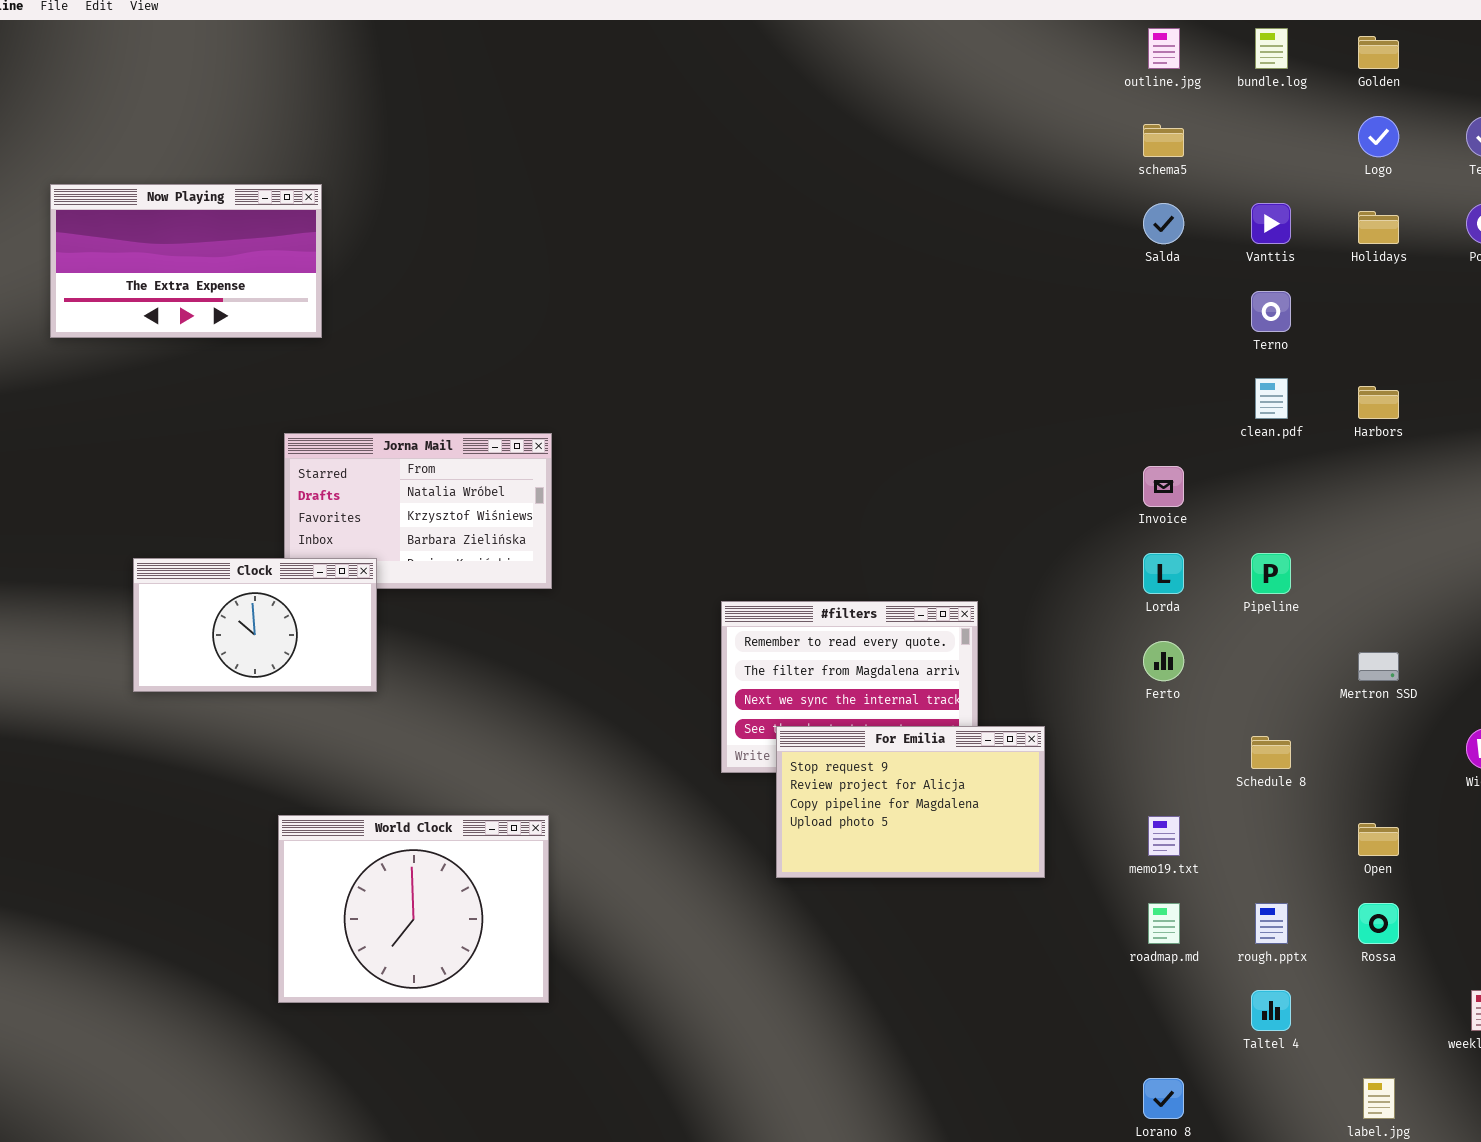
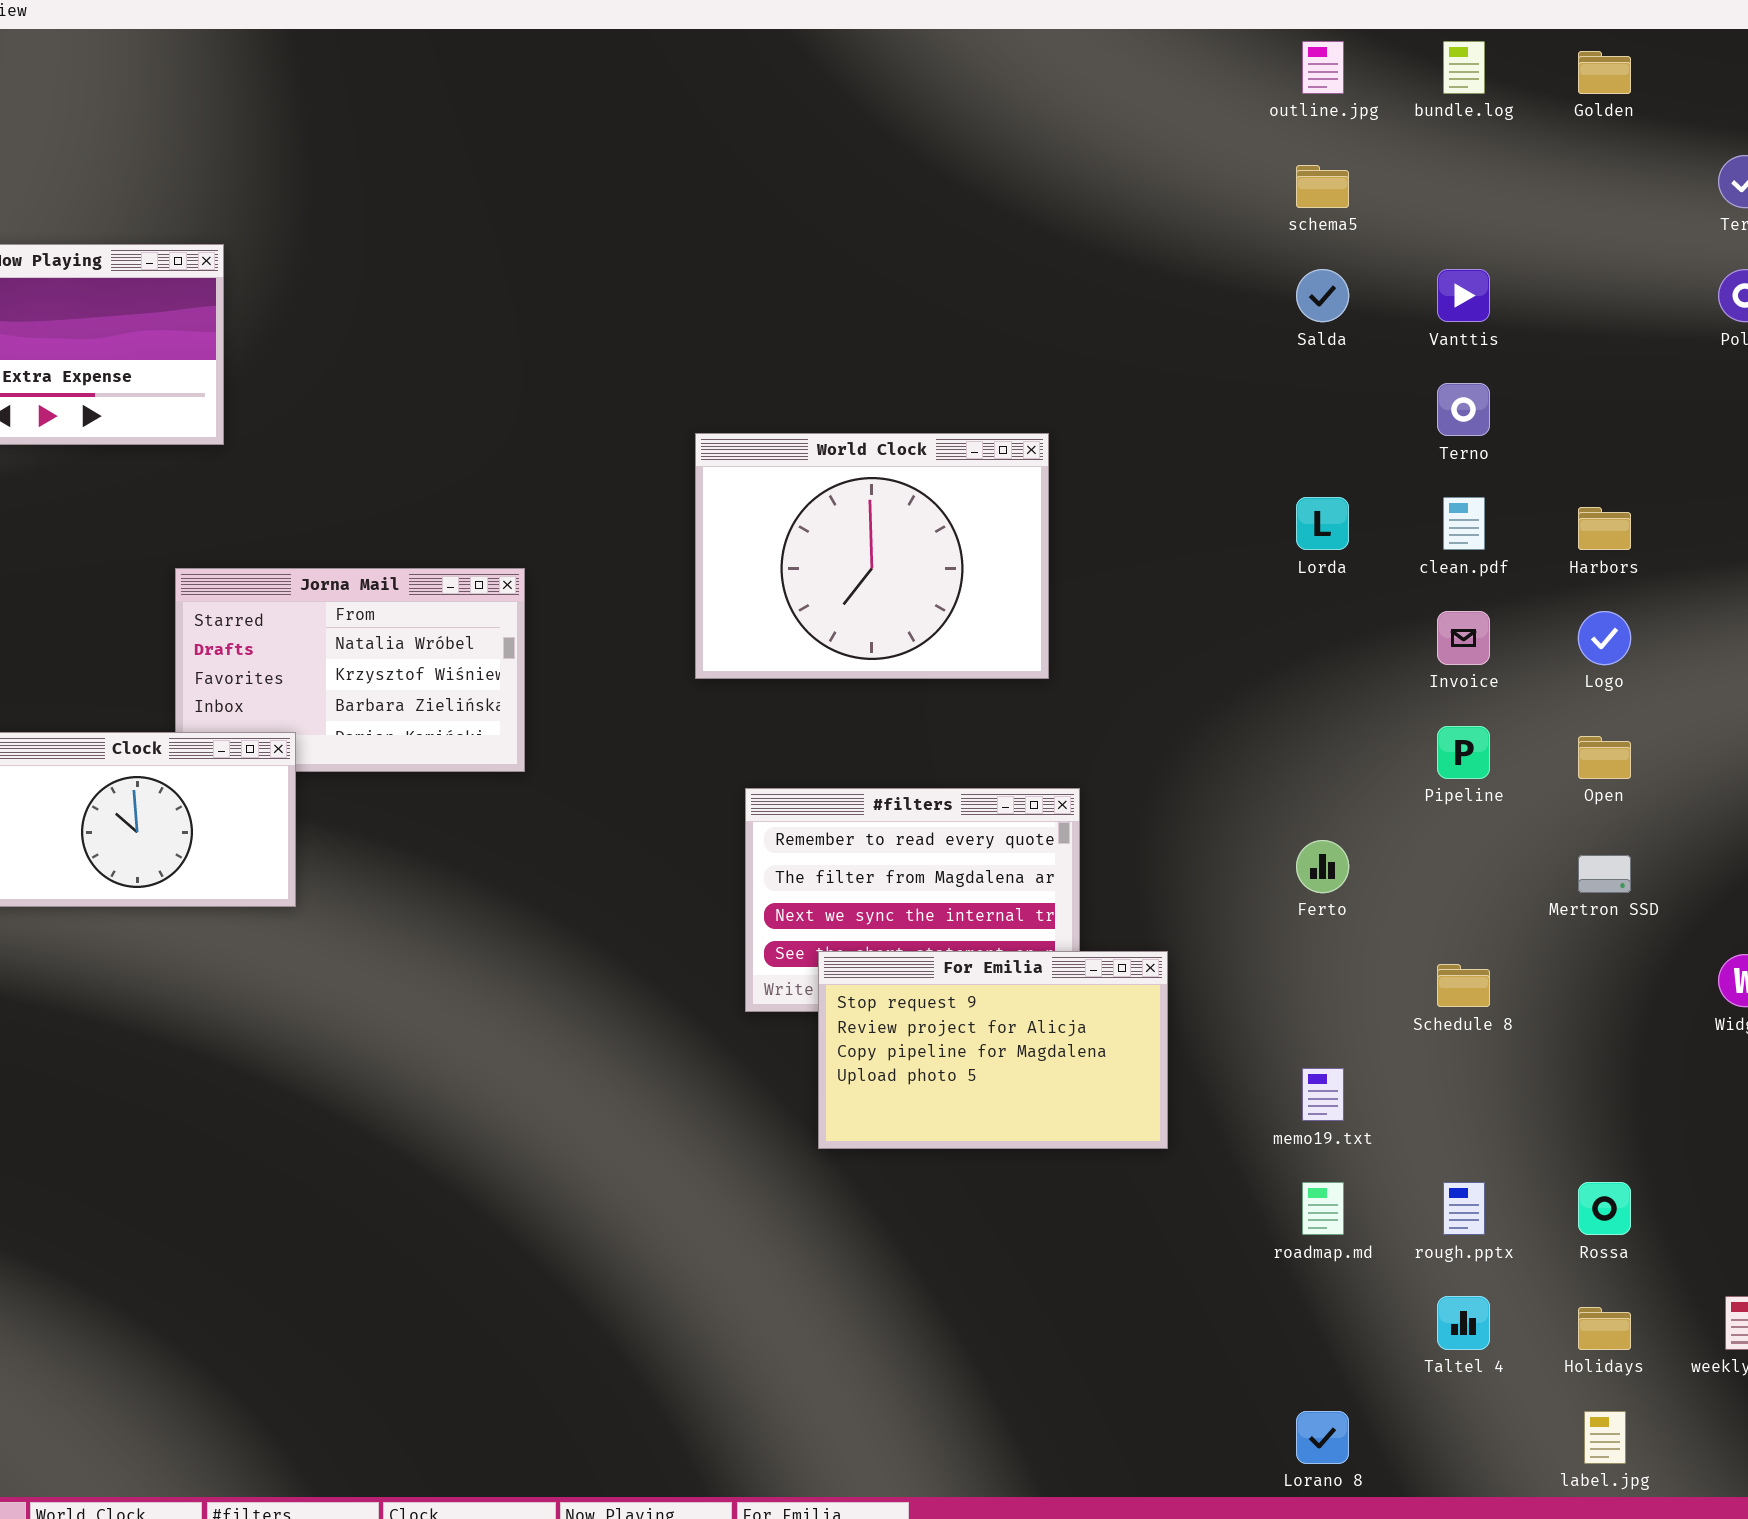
Logo: [1358,116,1399,157] -> [1578,611,1631,665], moved
Holidays: [1358,211,1399,244] -> [1578,1307,1631,1350], moved
Invoice: [1143,466,1184,507] -> [1437,611,1490,665], moved
Lorda: [1143,553,1184,594] -> [1296,497,1349,550], moved
World Clock: [278,815,549,1003] -> [695,433,1049,679], moved
Open: [1358,823,1399,856] -> [1578,736,1631,779], moved

